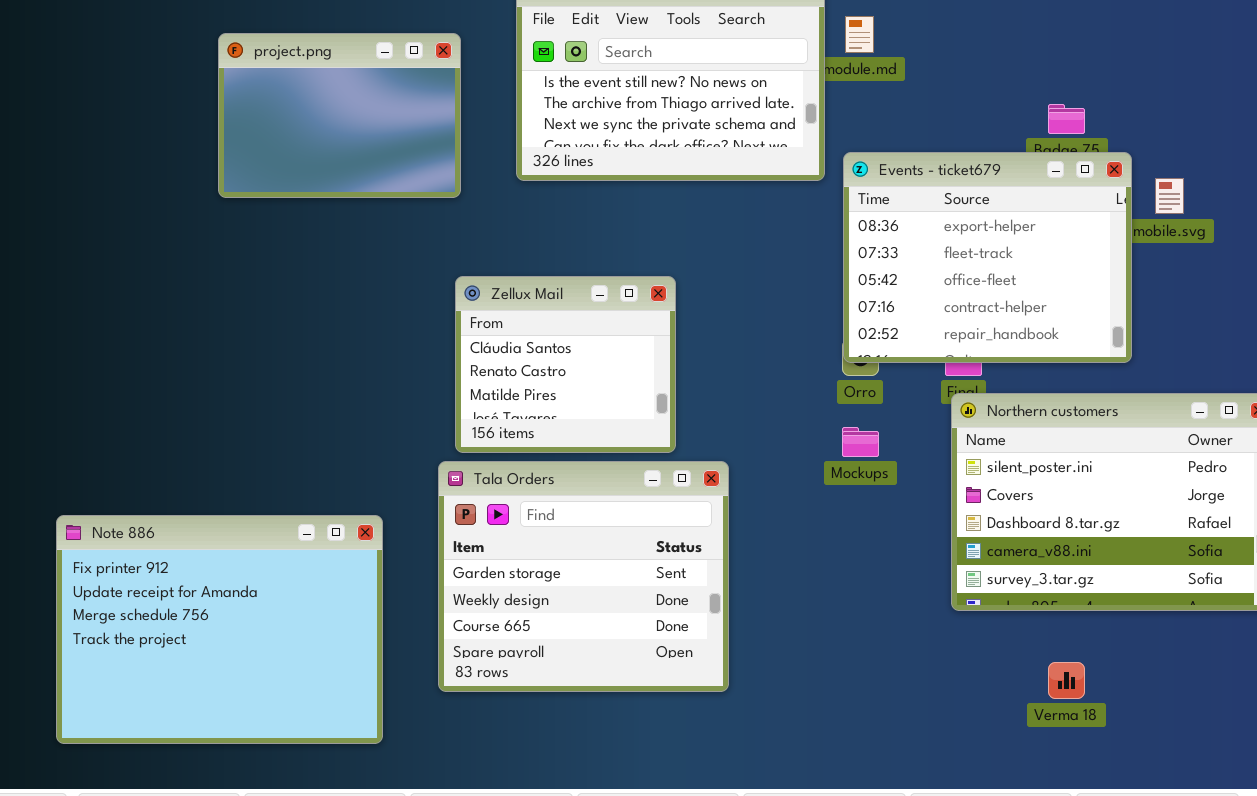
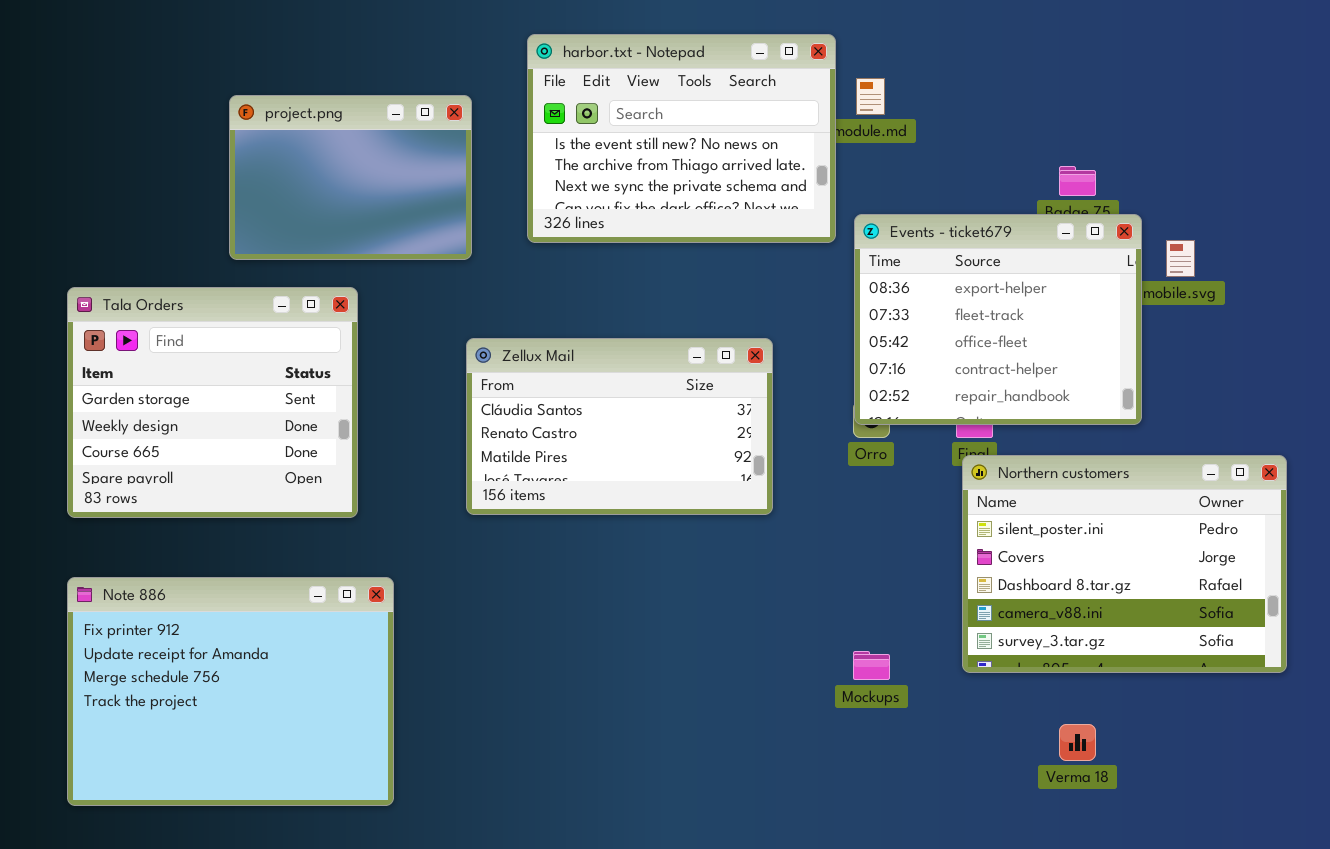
Zellux Mail: [455,276,676,453] -> [466,338,773,515], resized
Mockups: [842,427,879,457] -> [853,651,890,680], moved
Tala Orders: [438,461,729,692] -> [67,287,358,518], moved

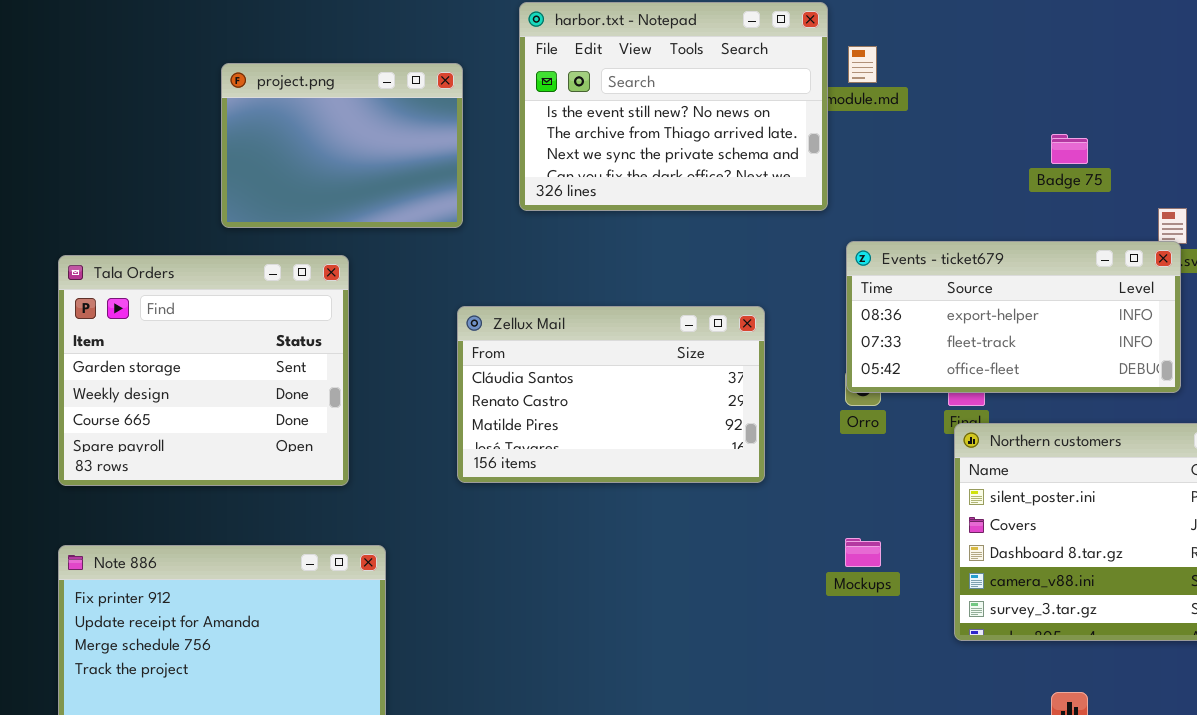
Events - ticket679: [854,214,1142,425] -> [846,241,1181,393], resized
Mockups: [853,651,890,680] -> [845,538,881,567], moved

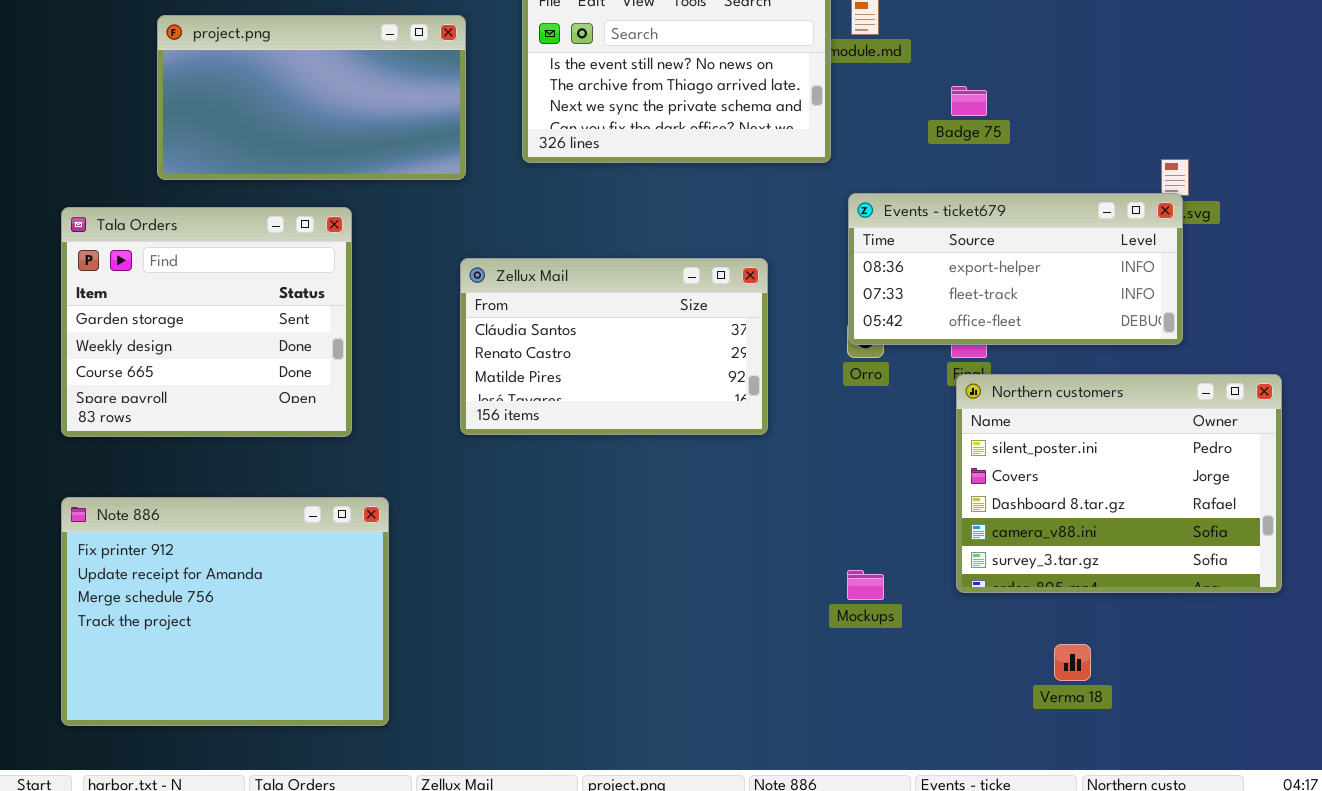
project.png: [221,63,463,228] -> [157,15,466,180], resized
Badge 75: [1051,134,1088,164] -> [951,86,987,116], moved
Mockups: [845,538,881,567] -> [847,570,884,600], moved

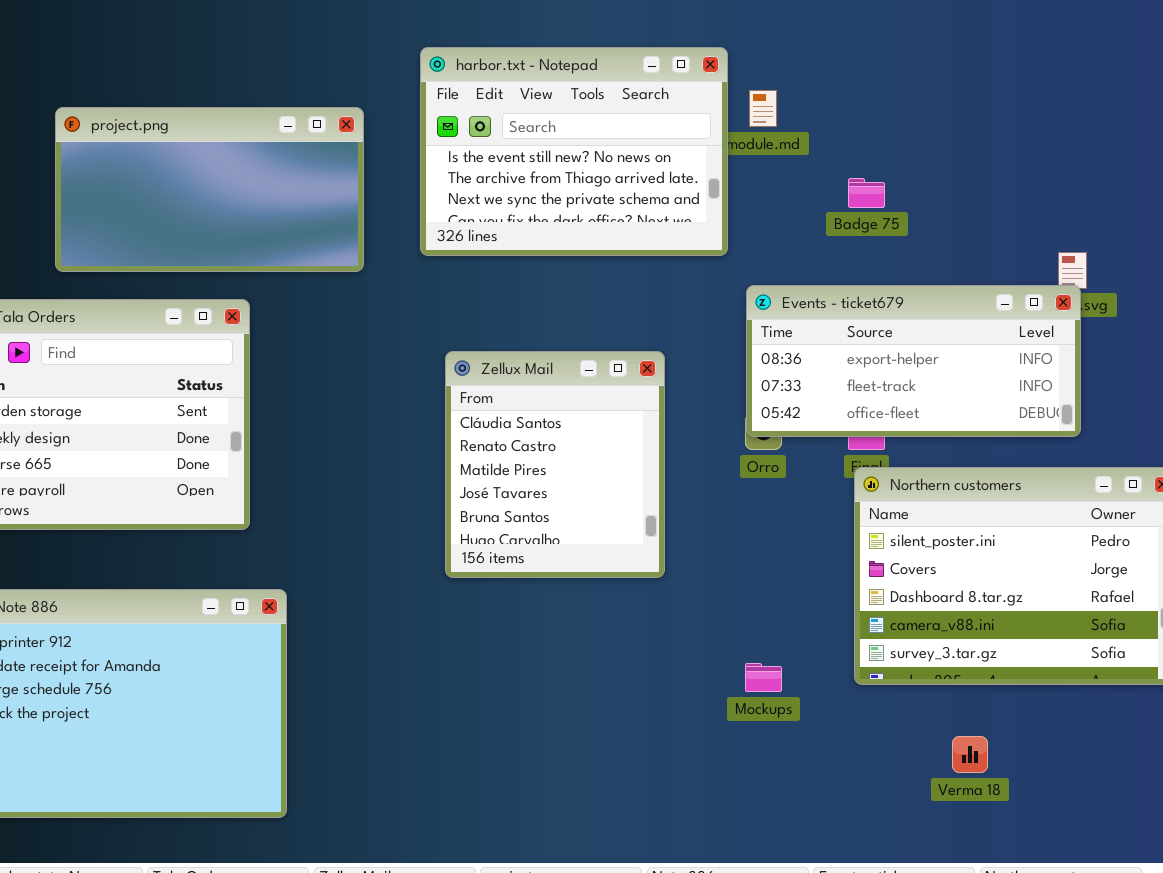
Zellux Mail: [460,258,768,435] -> [445,351,665,578], resized

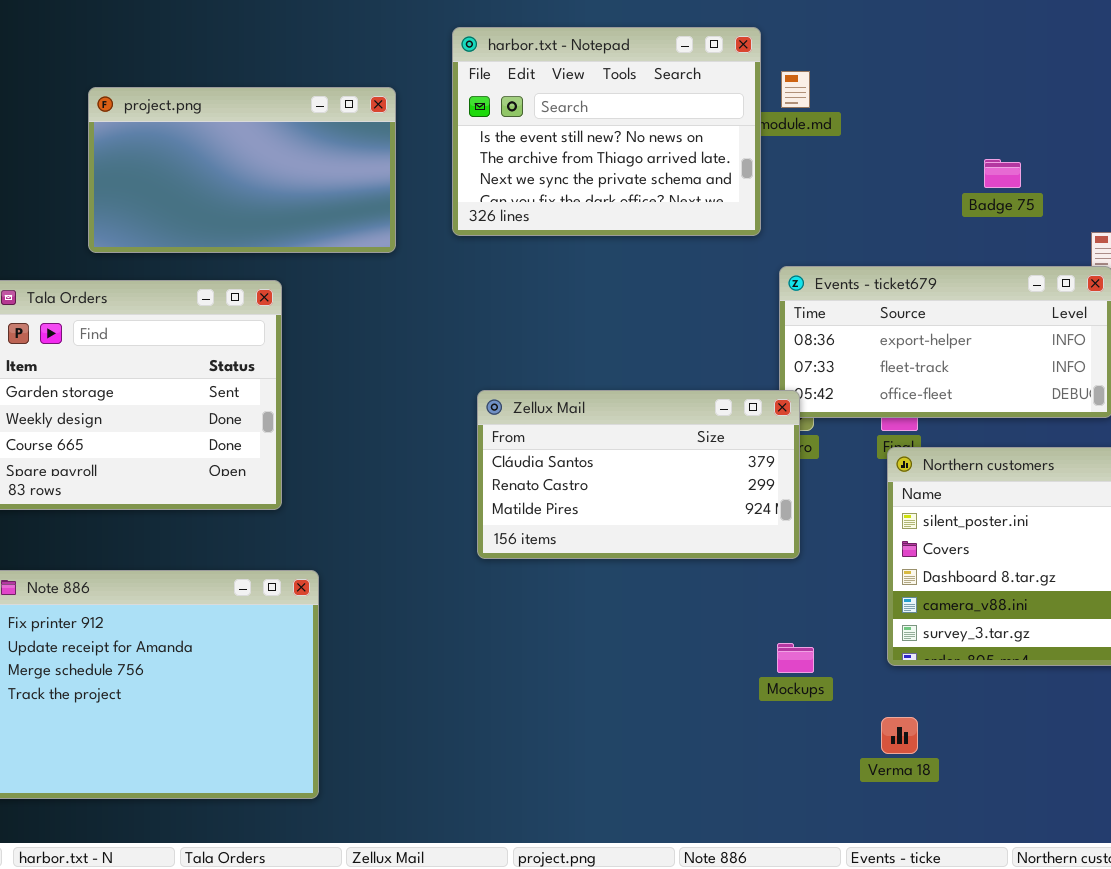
Badge 75: [848,178,885,208] -> [984,159,1021,188], moved
Zellux Mail: [445,351,665,578] -> [477,390,800,559], resized
Verma 18: [952,736,988,773] -> [881,717,918,754], moved

